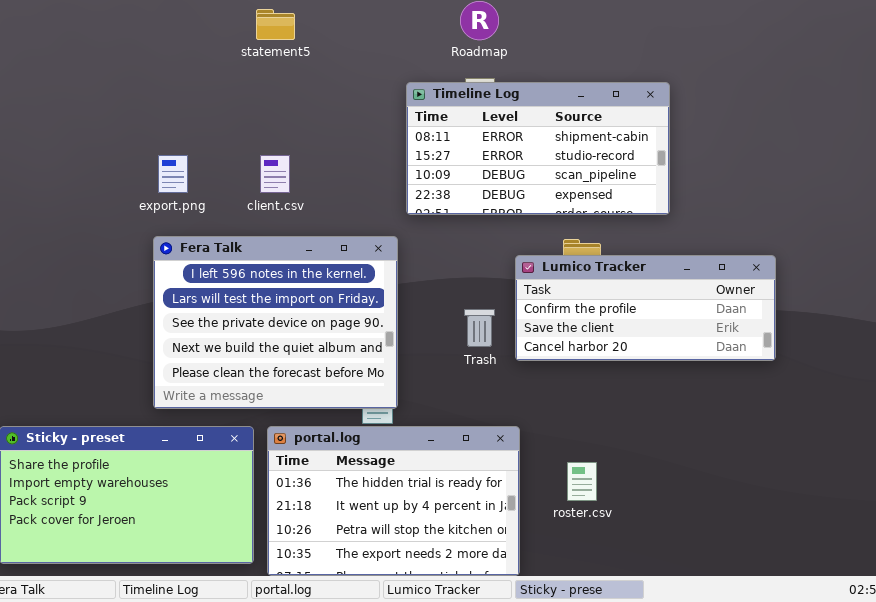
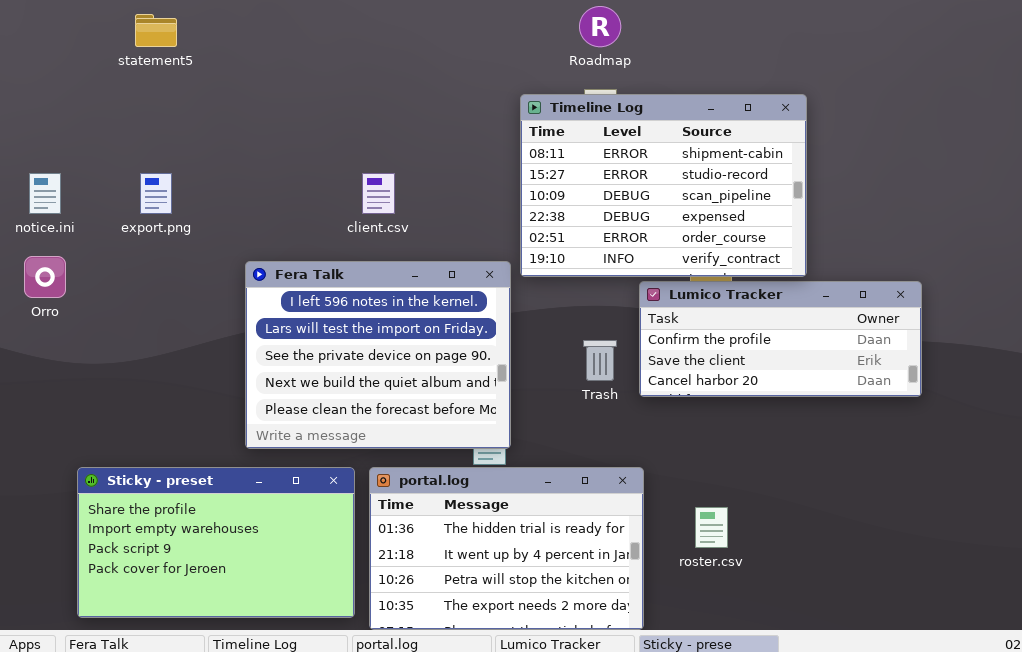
statement5: [256,9,295,40] -> [135,14,177,47], moved
Timeline Log: [406,82,670,215] -> [520,94,807,277], resized
export.png: [158,155,188,193] -> [140,173,172,214], moved

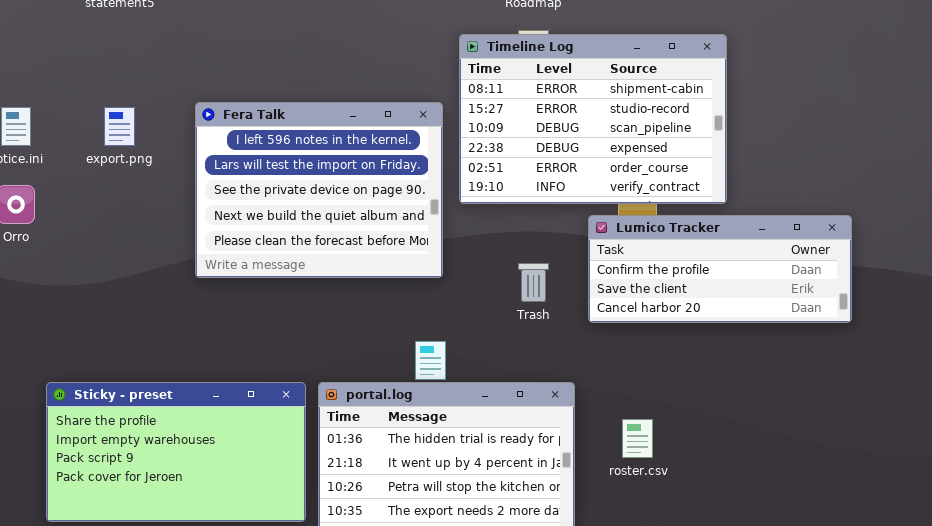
Fera Talk: [245,261,511,449] -> [195,102,443,278], moved
Lumico Tracker: [639,281,922,397] -> [588,215,852,323], moved

